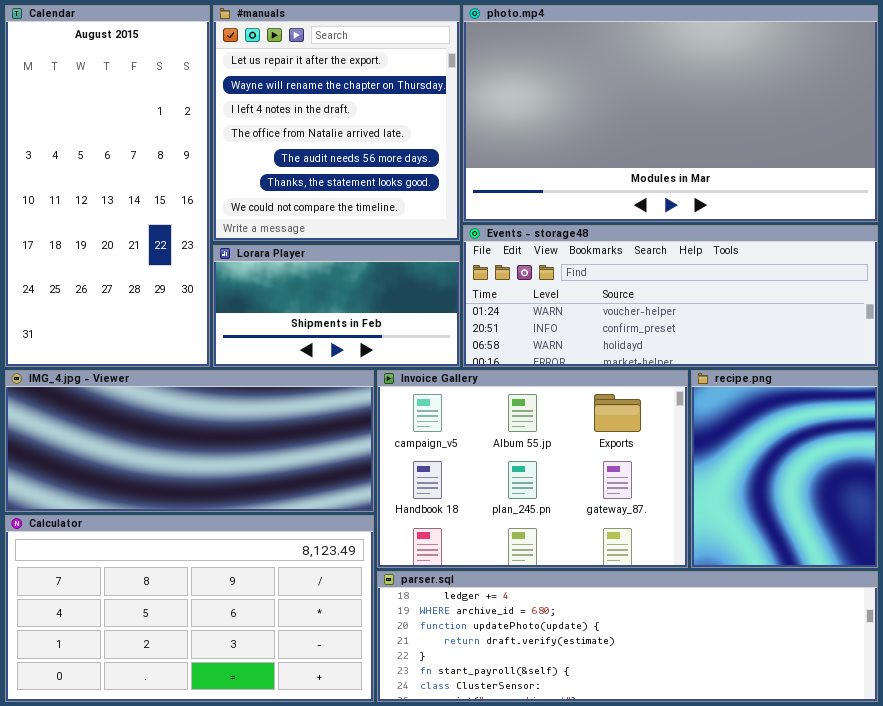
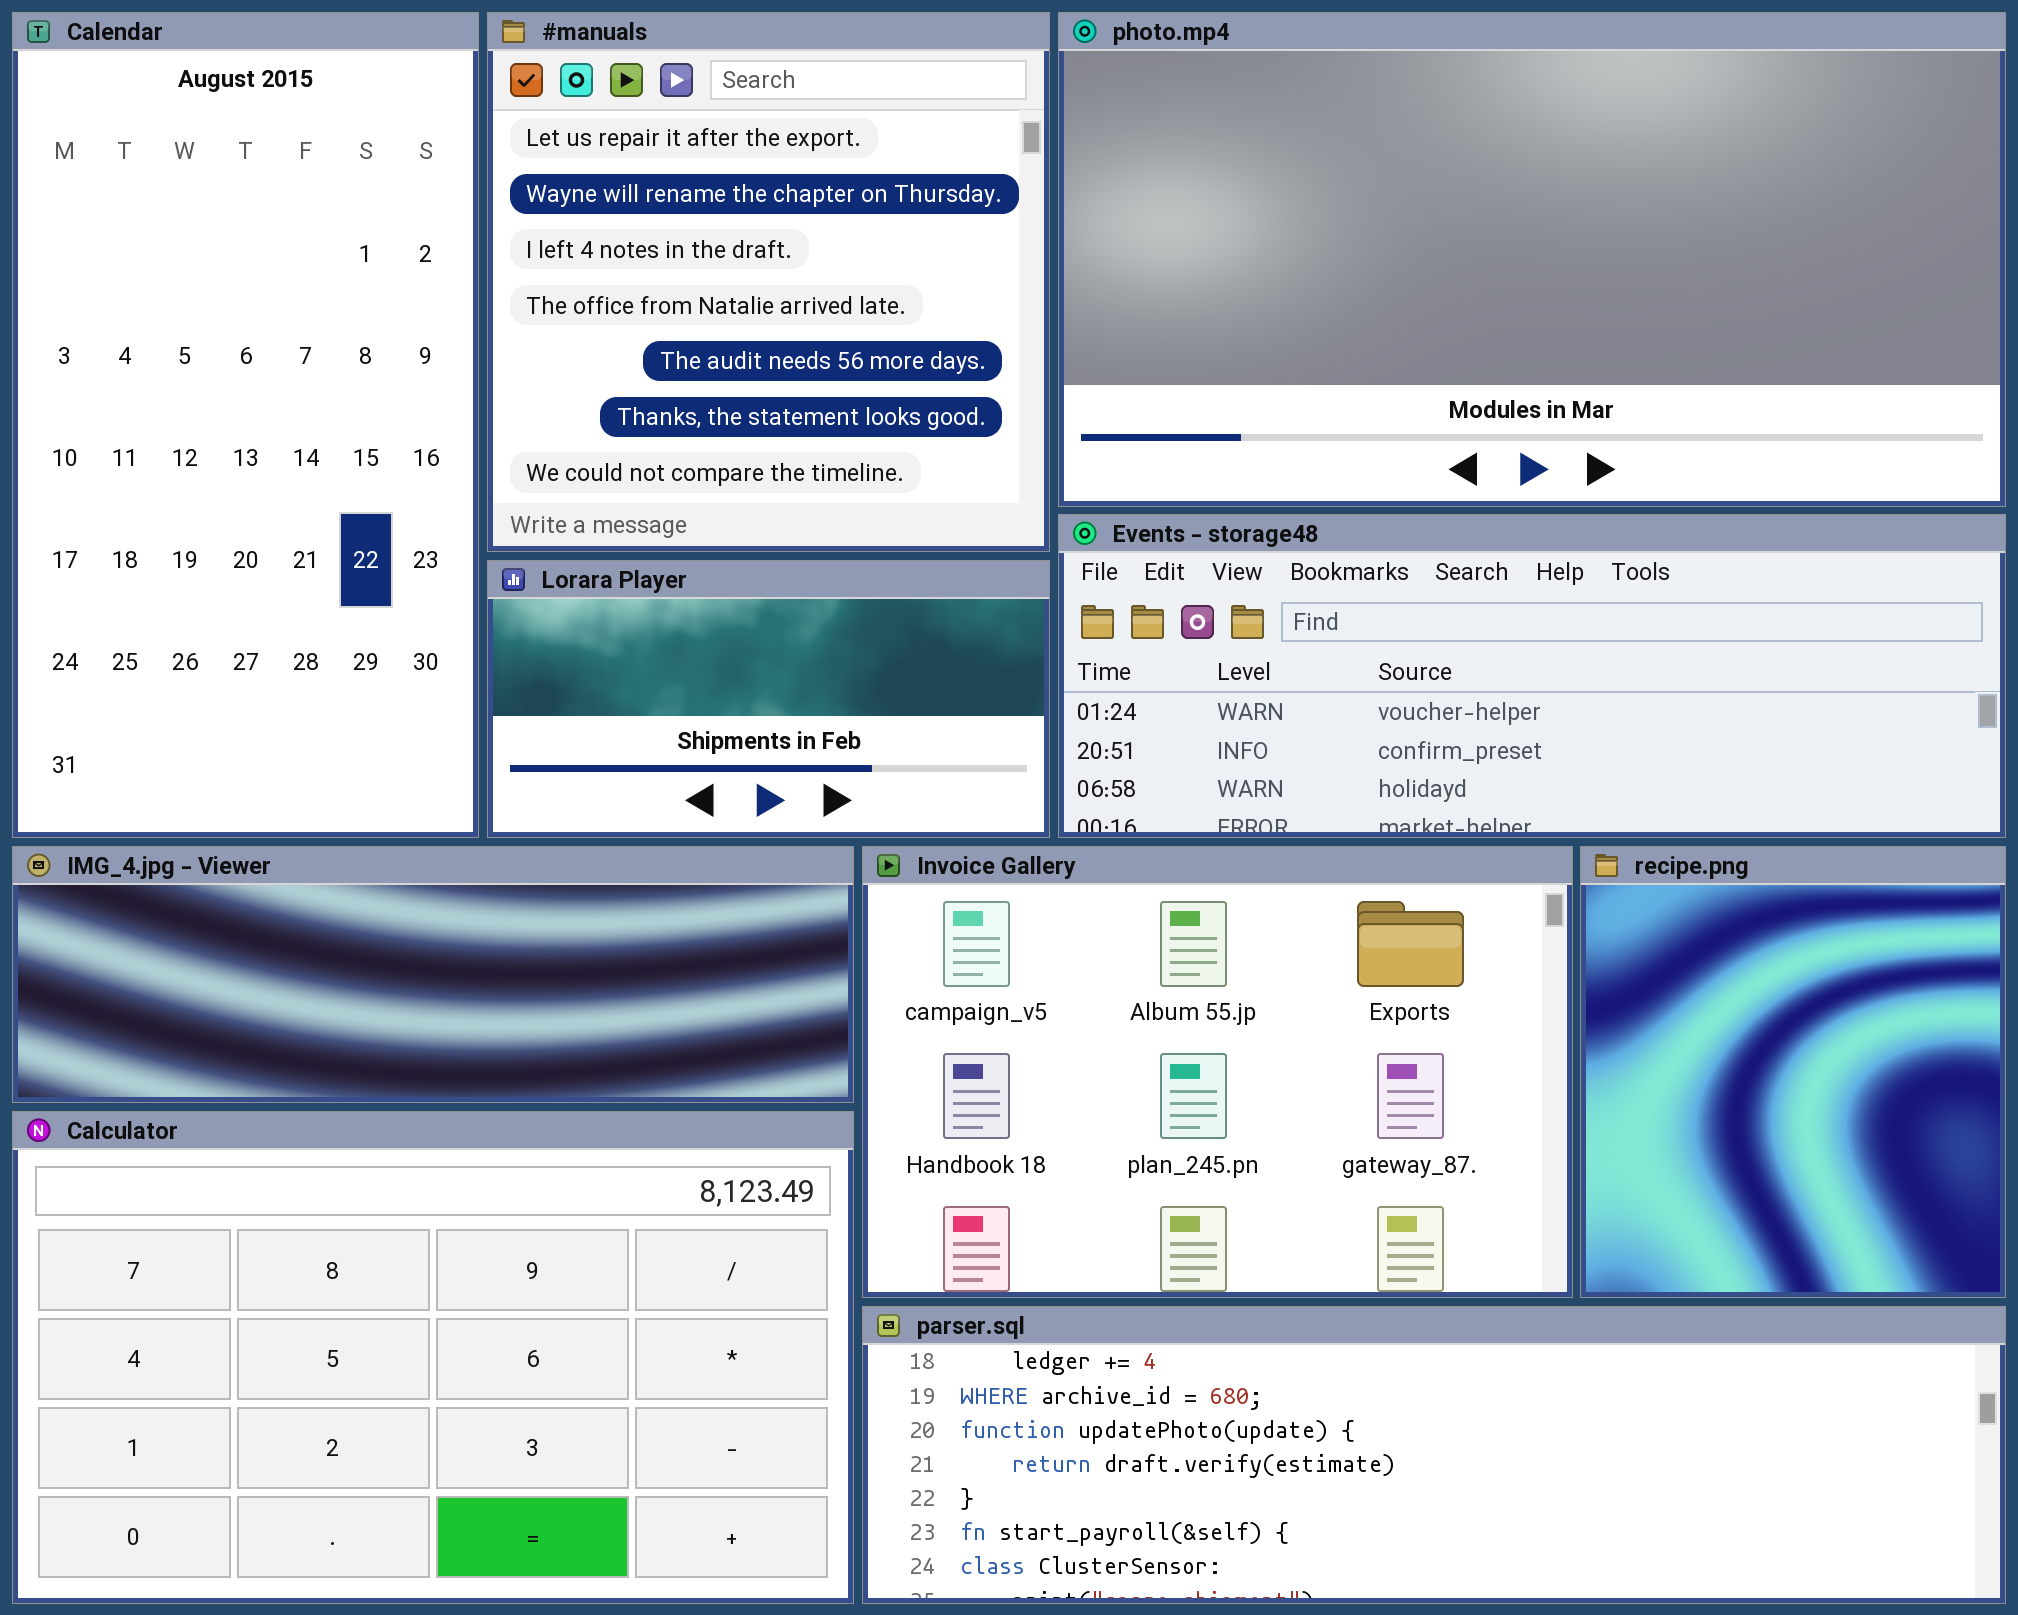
IMG_4.jpg - Viewer: [5,370,374,512] -> [12,846,854,1103], resized
Calculator: [5,515,374,702] -> [12,1111,854,1604], resized

